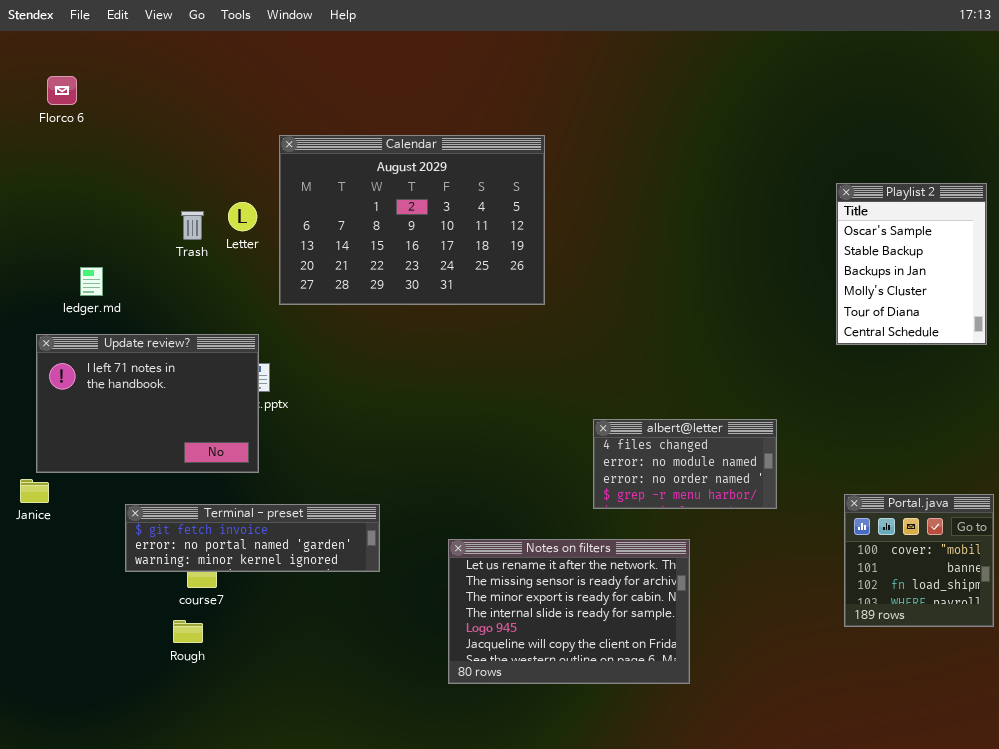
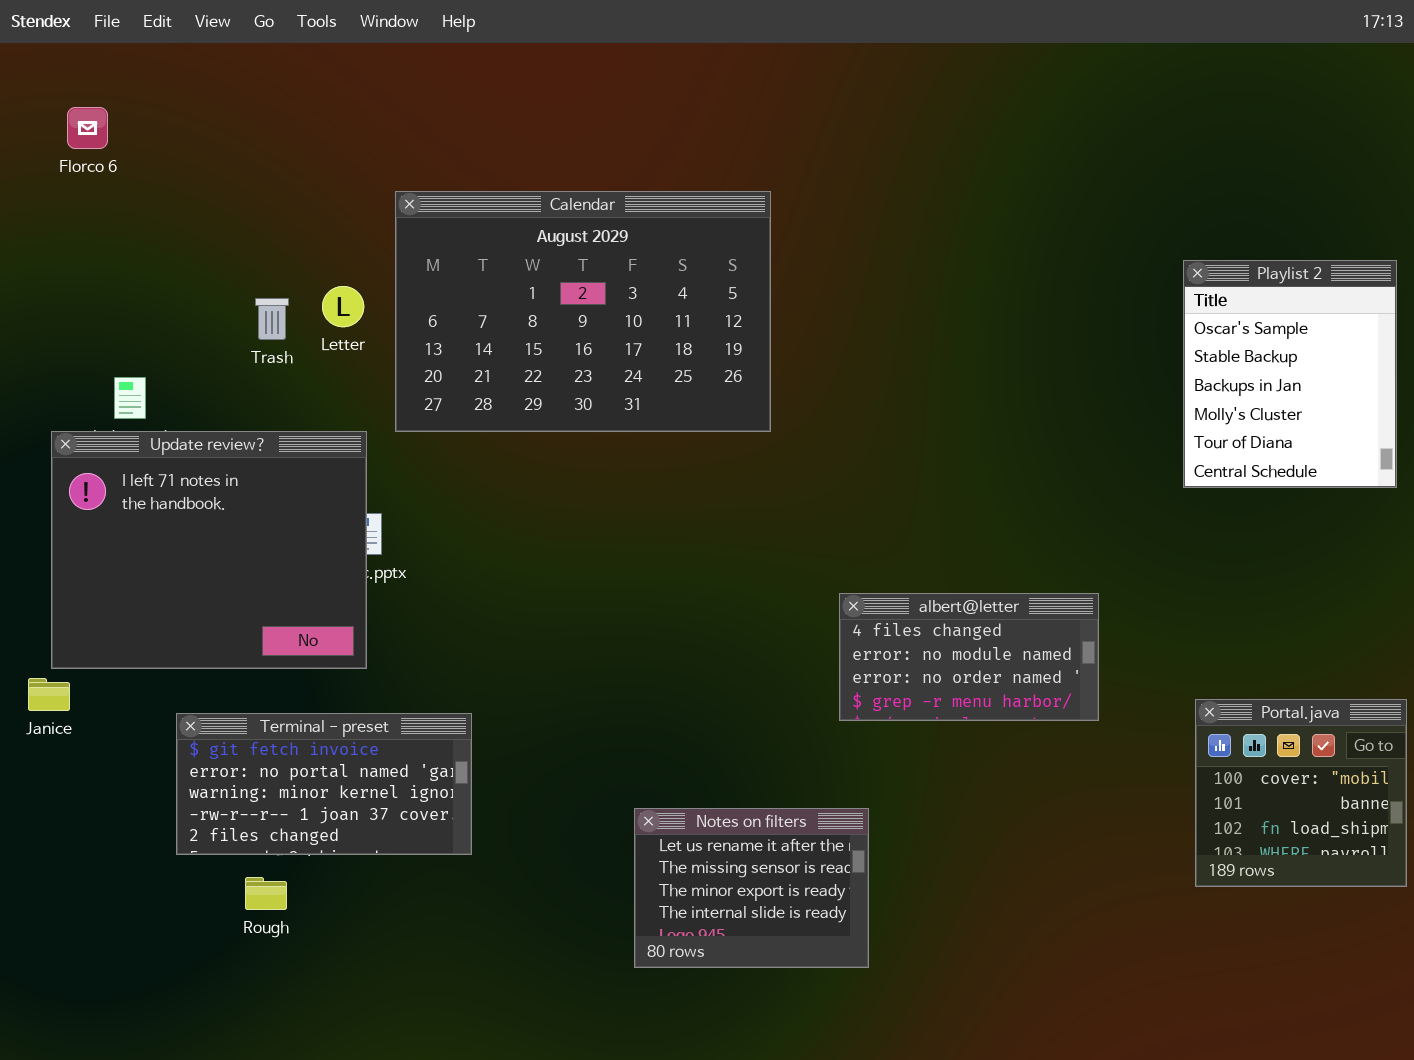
Update review?: [36,334,259,473] -> [51,431,367,669], resized
Terminal - preset: [125,504,380,572] -> [176,713,472,855], resized
Notes on filters: [448,539,690,684] -> [634,808,869,968], resized

